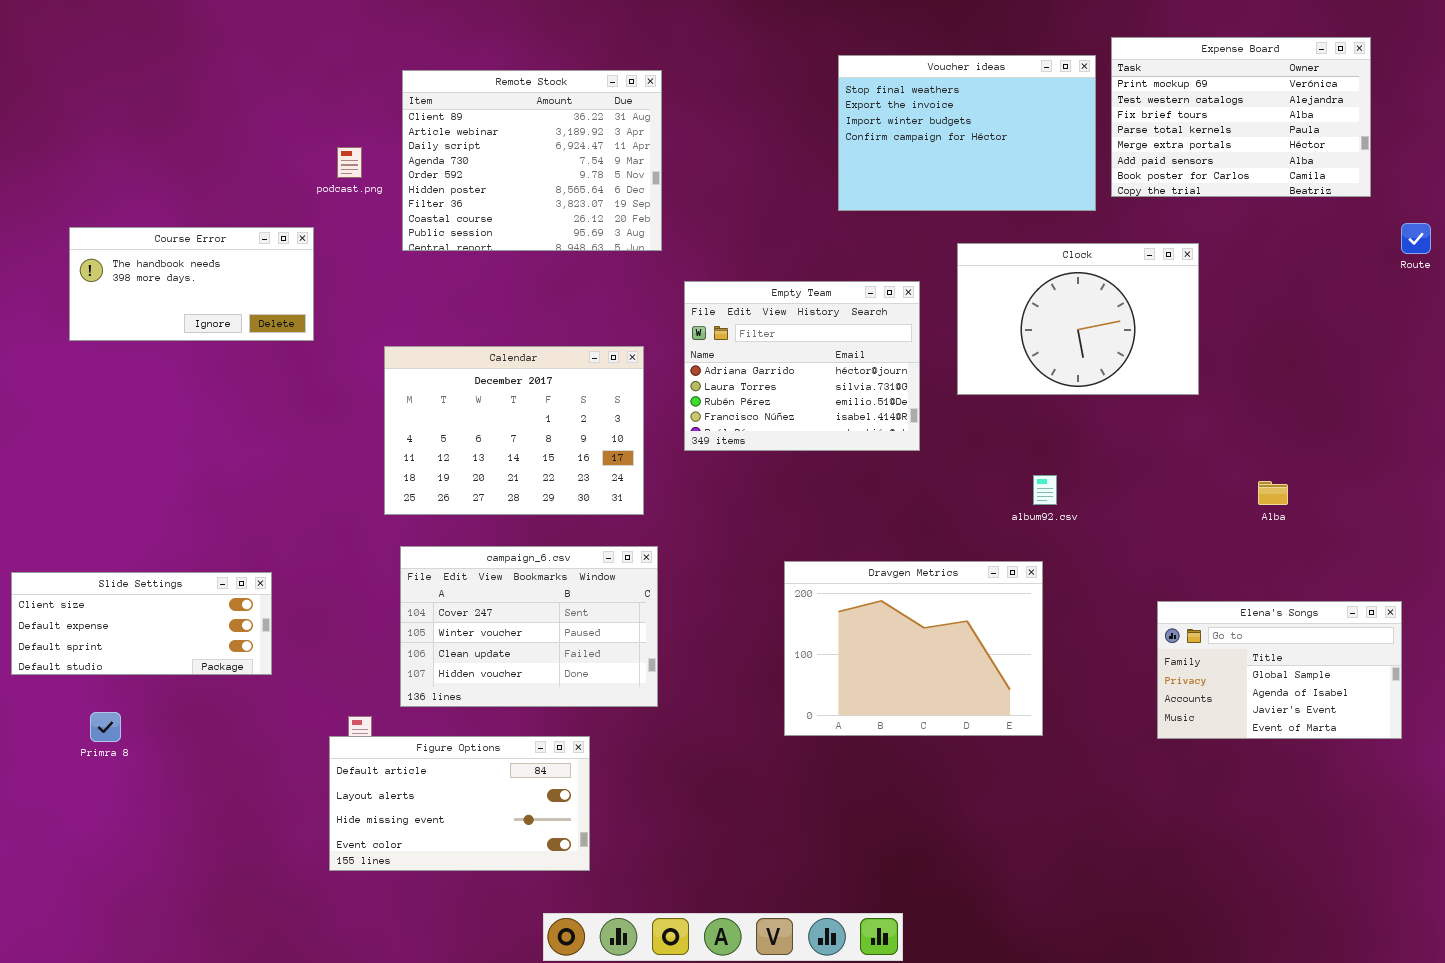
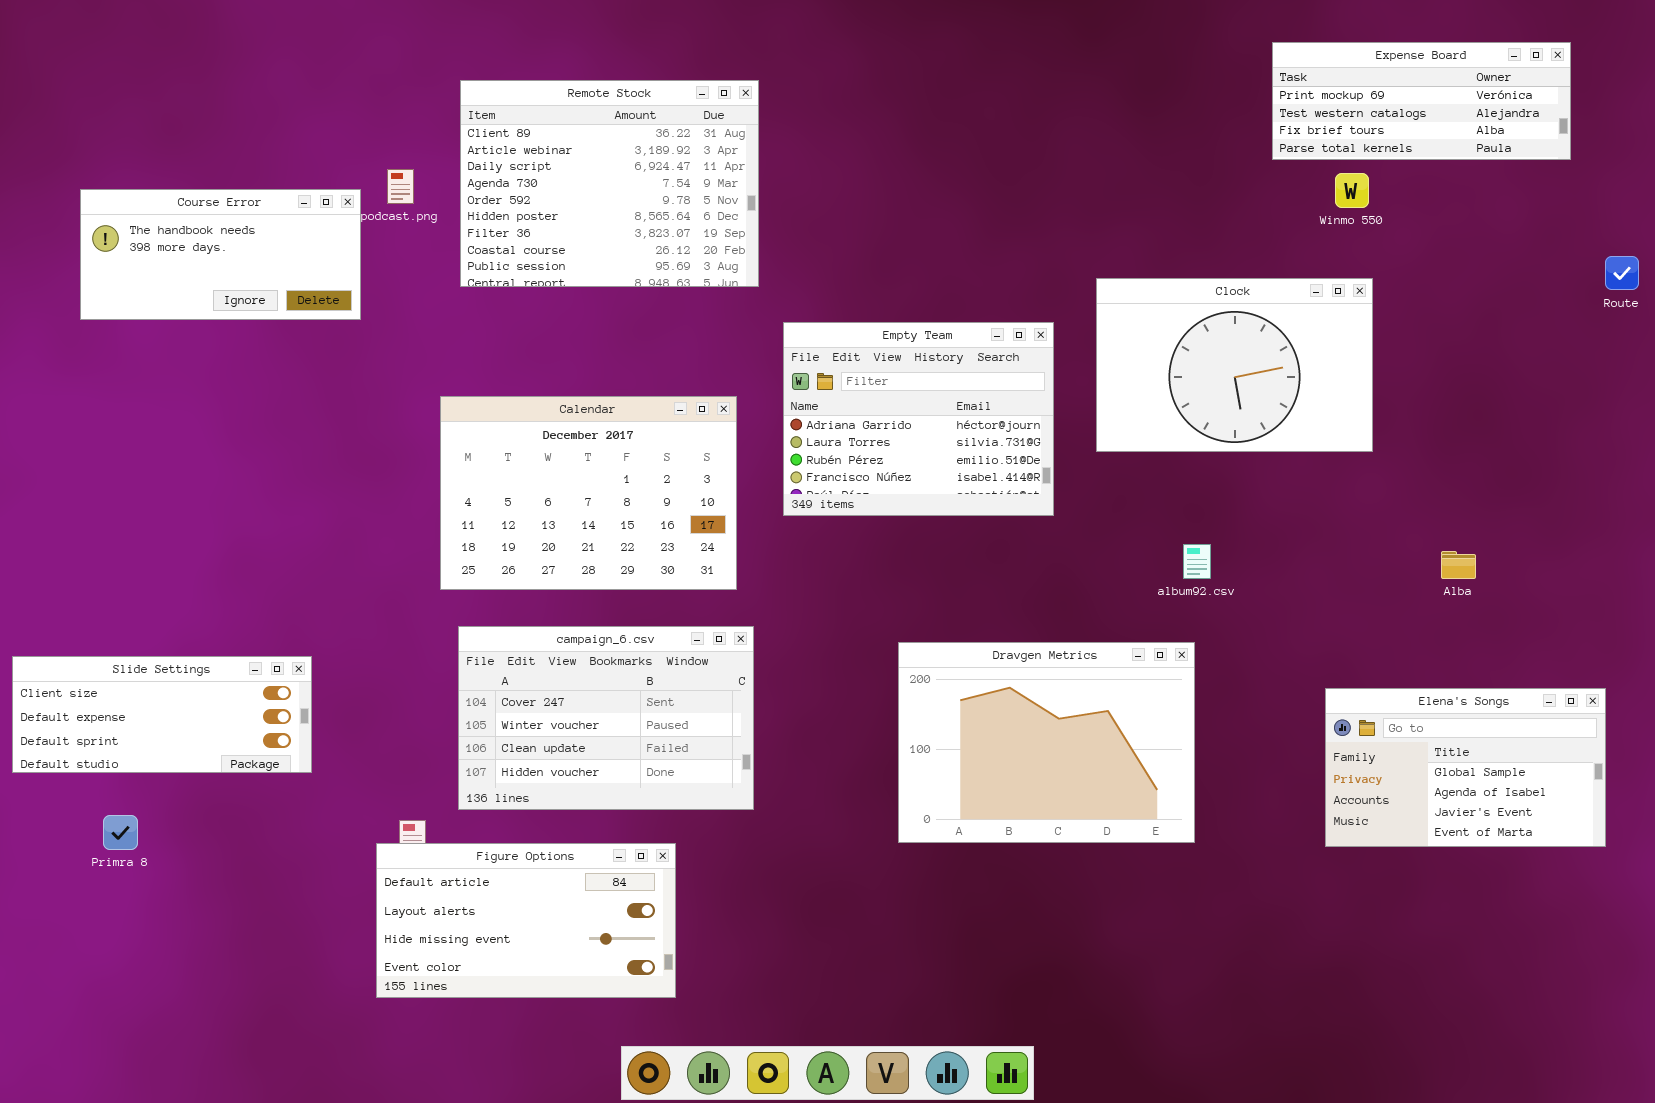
Expense Board: [1111,37,1371,197] -> [1272,42,1571,160], resized
Voucher ideas: [838,55,1096,211] -> none, closed
Course Error: [69,227,314,341] -> [80,189,361,320], moved

